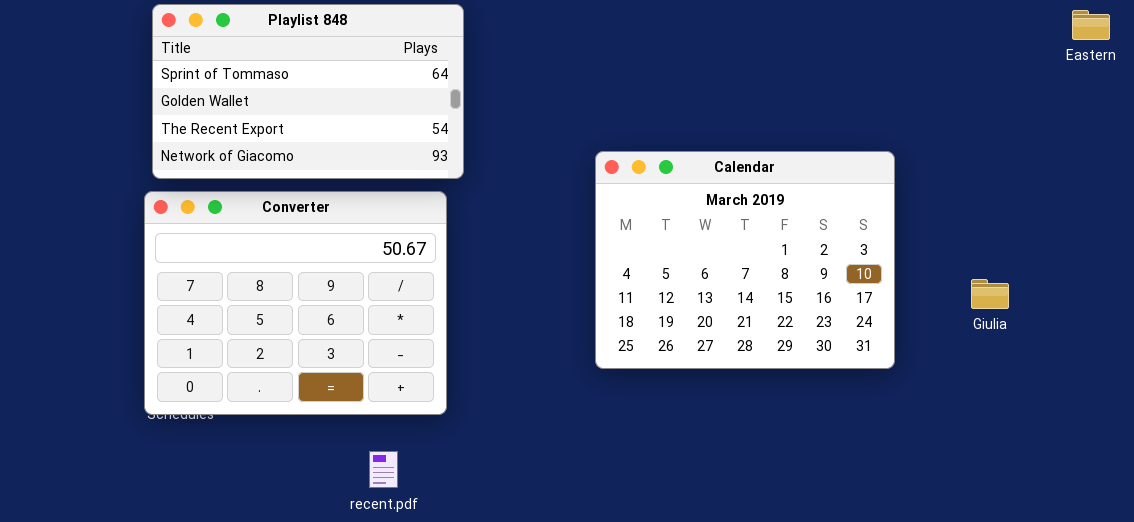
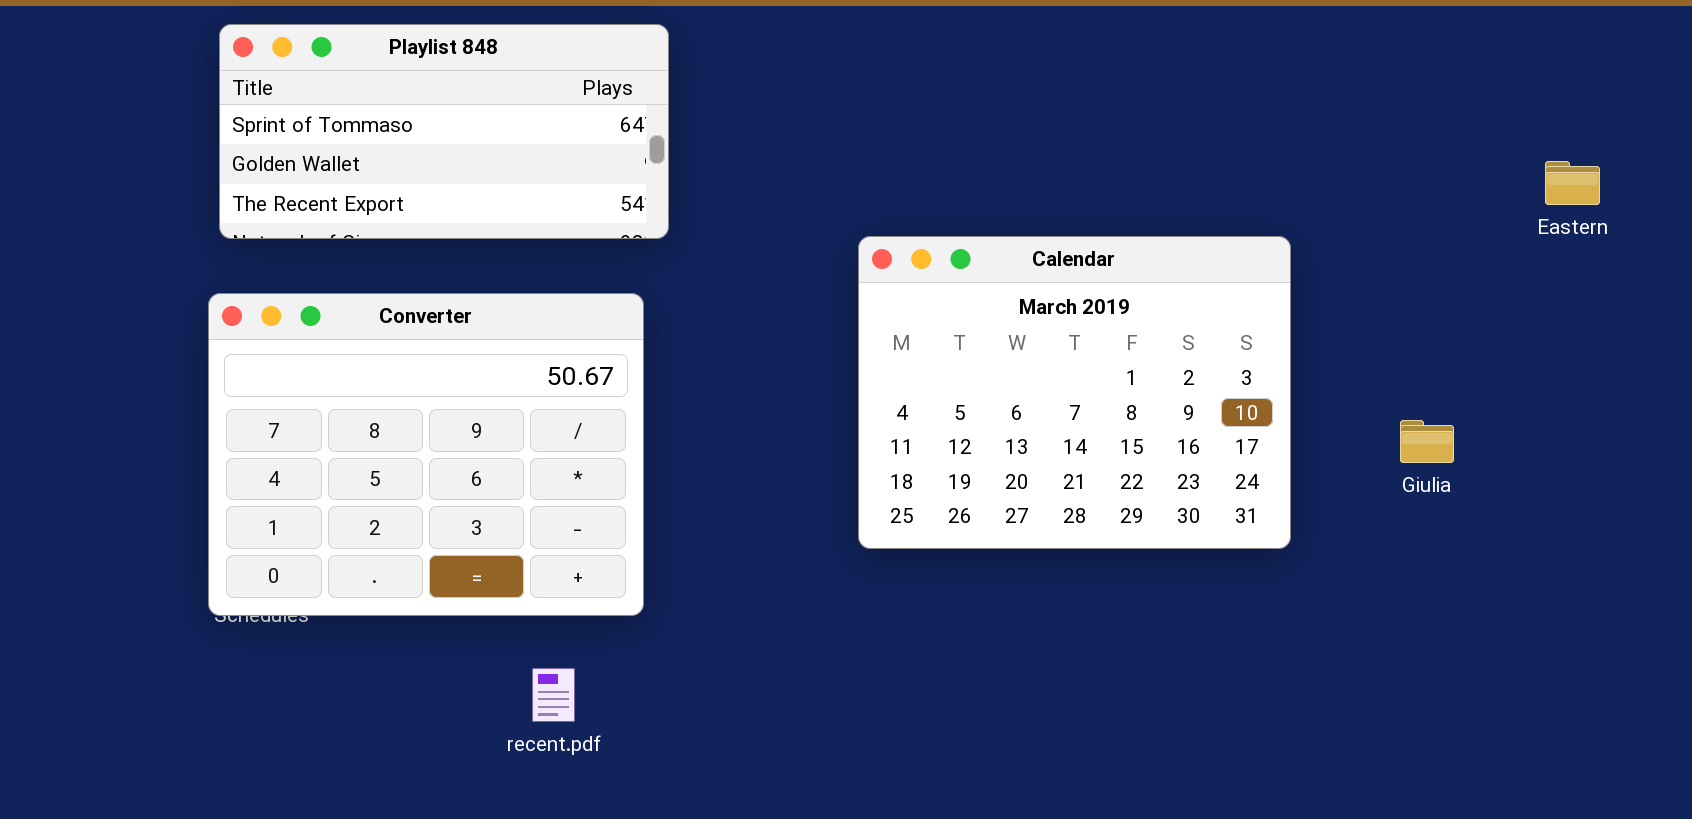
Playlist 848: [152,4,464,179] -> [219,24,669,239], resized
Eastern: [1072,10,1110,40] -> [1545,161,1600,205], moved

